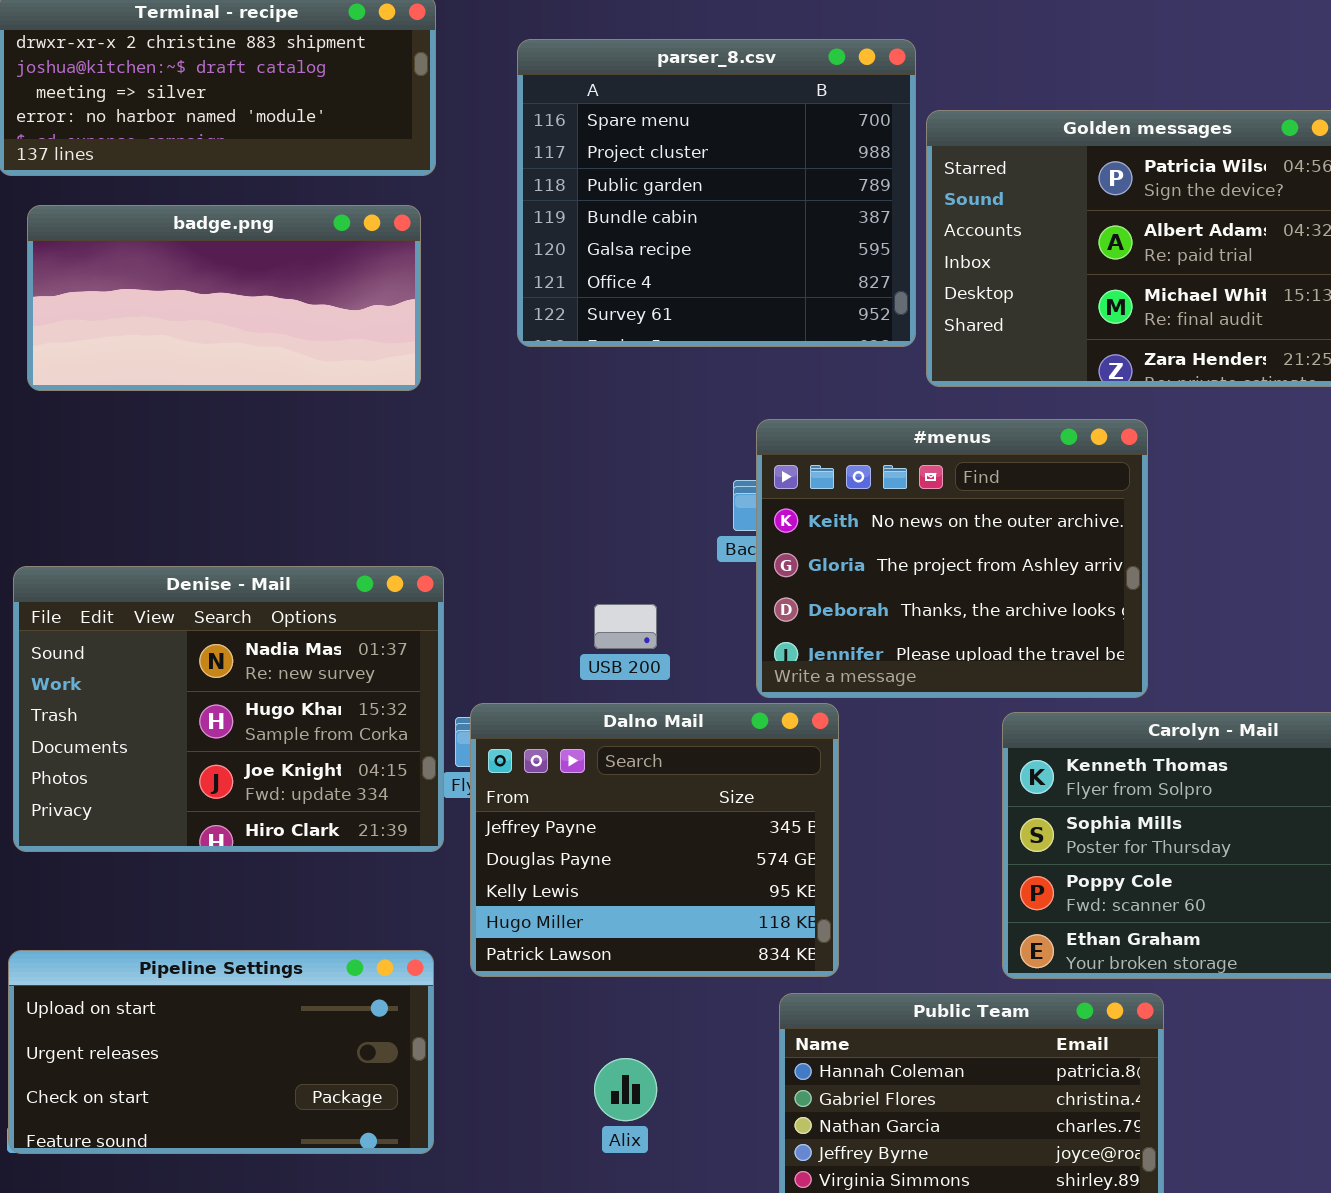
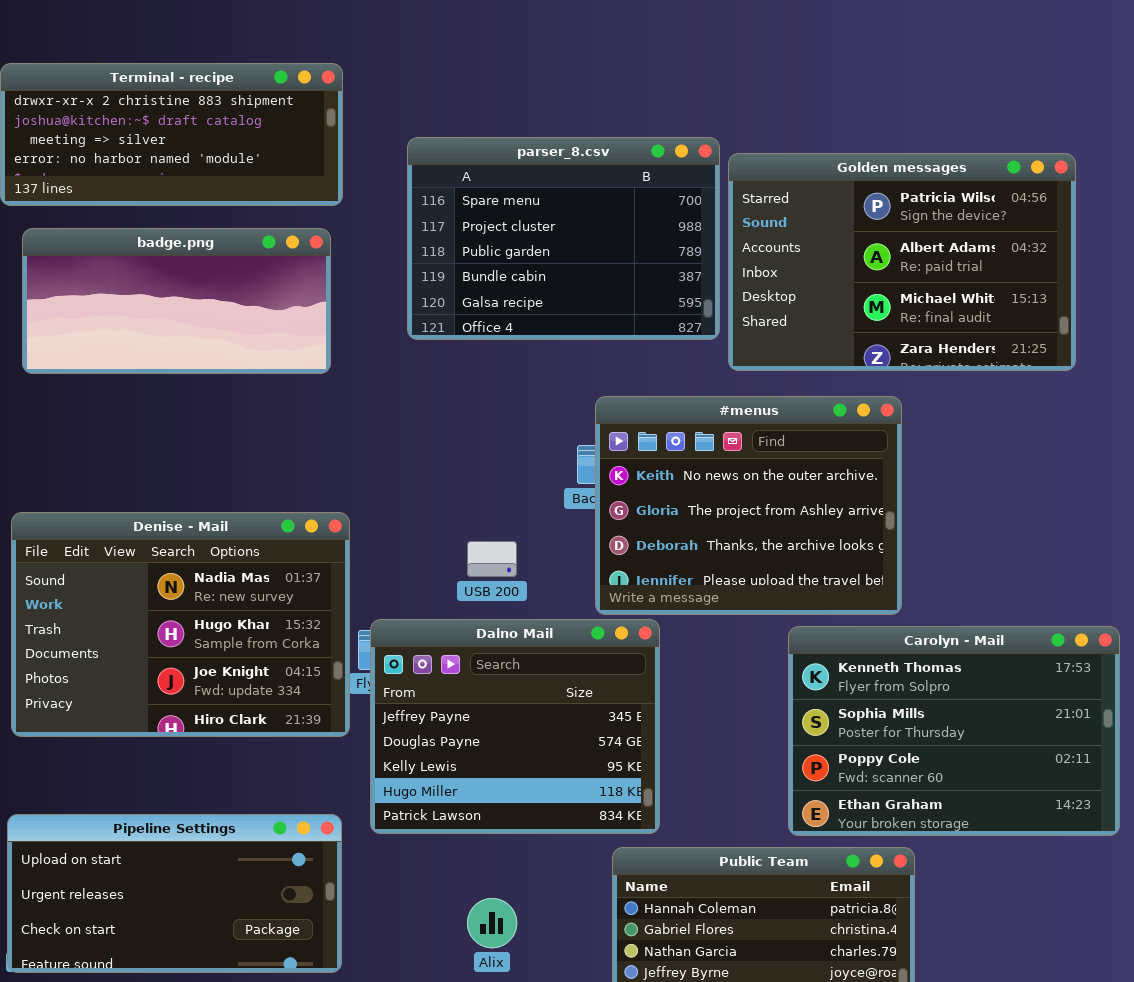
parser_8.csv: [517,39,916,347] -> [407,137,720,340], resized

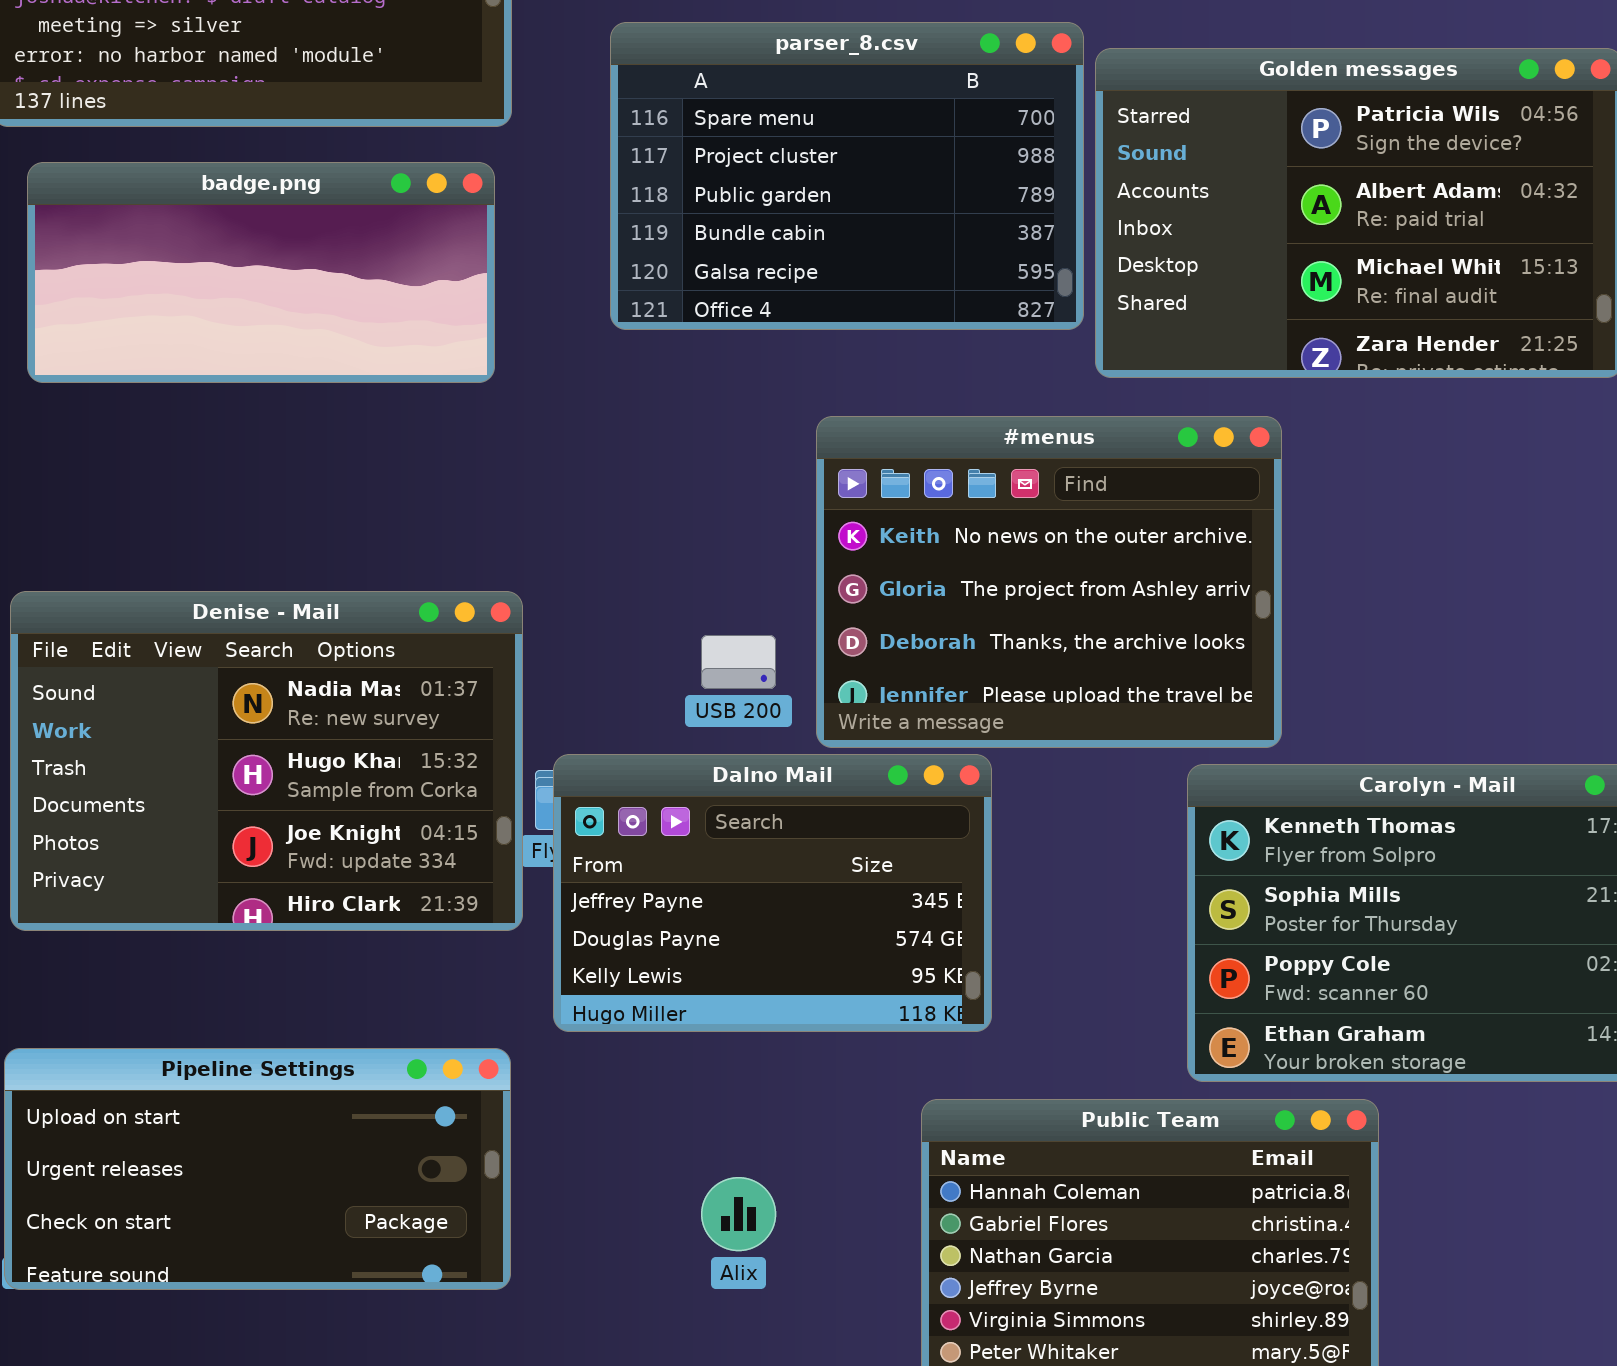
#menus: [595,396,902,615] -> [816,416,1282,748], moved
Dalno Mail: [370,619,660,834] -> [553,754,992,1032], resized

